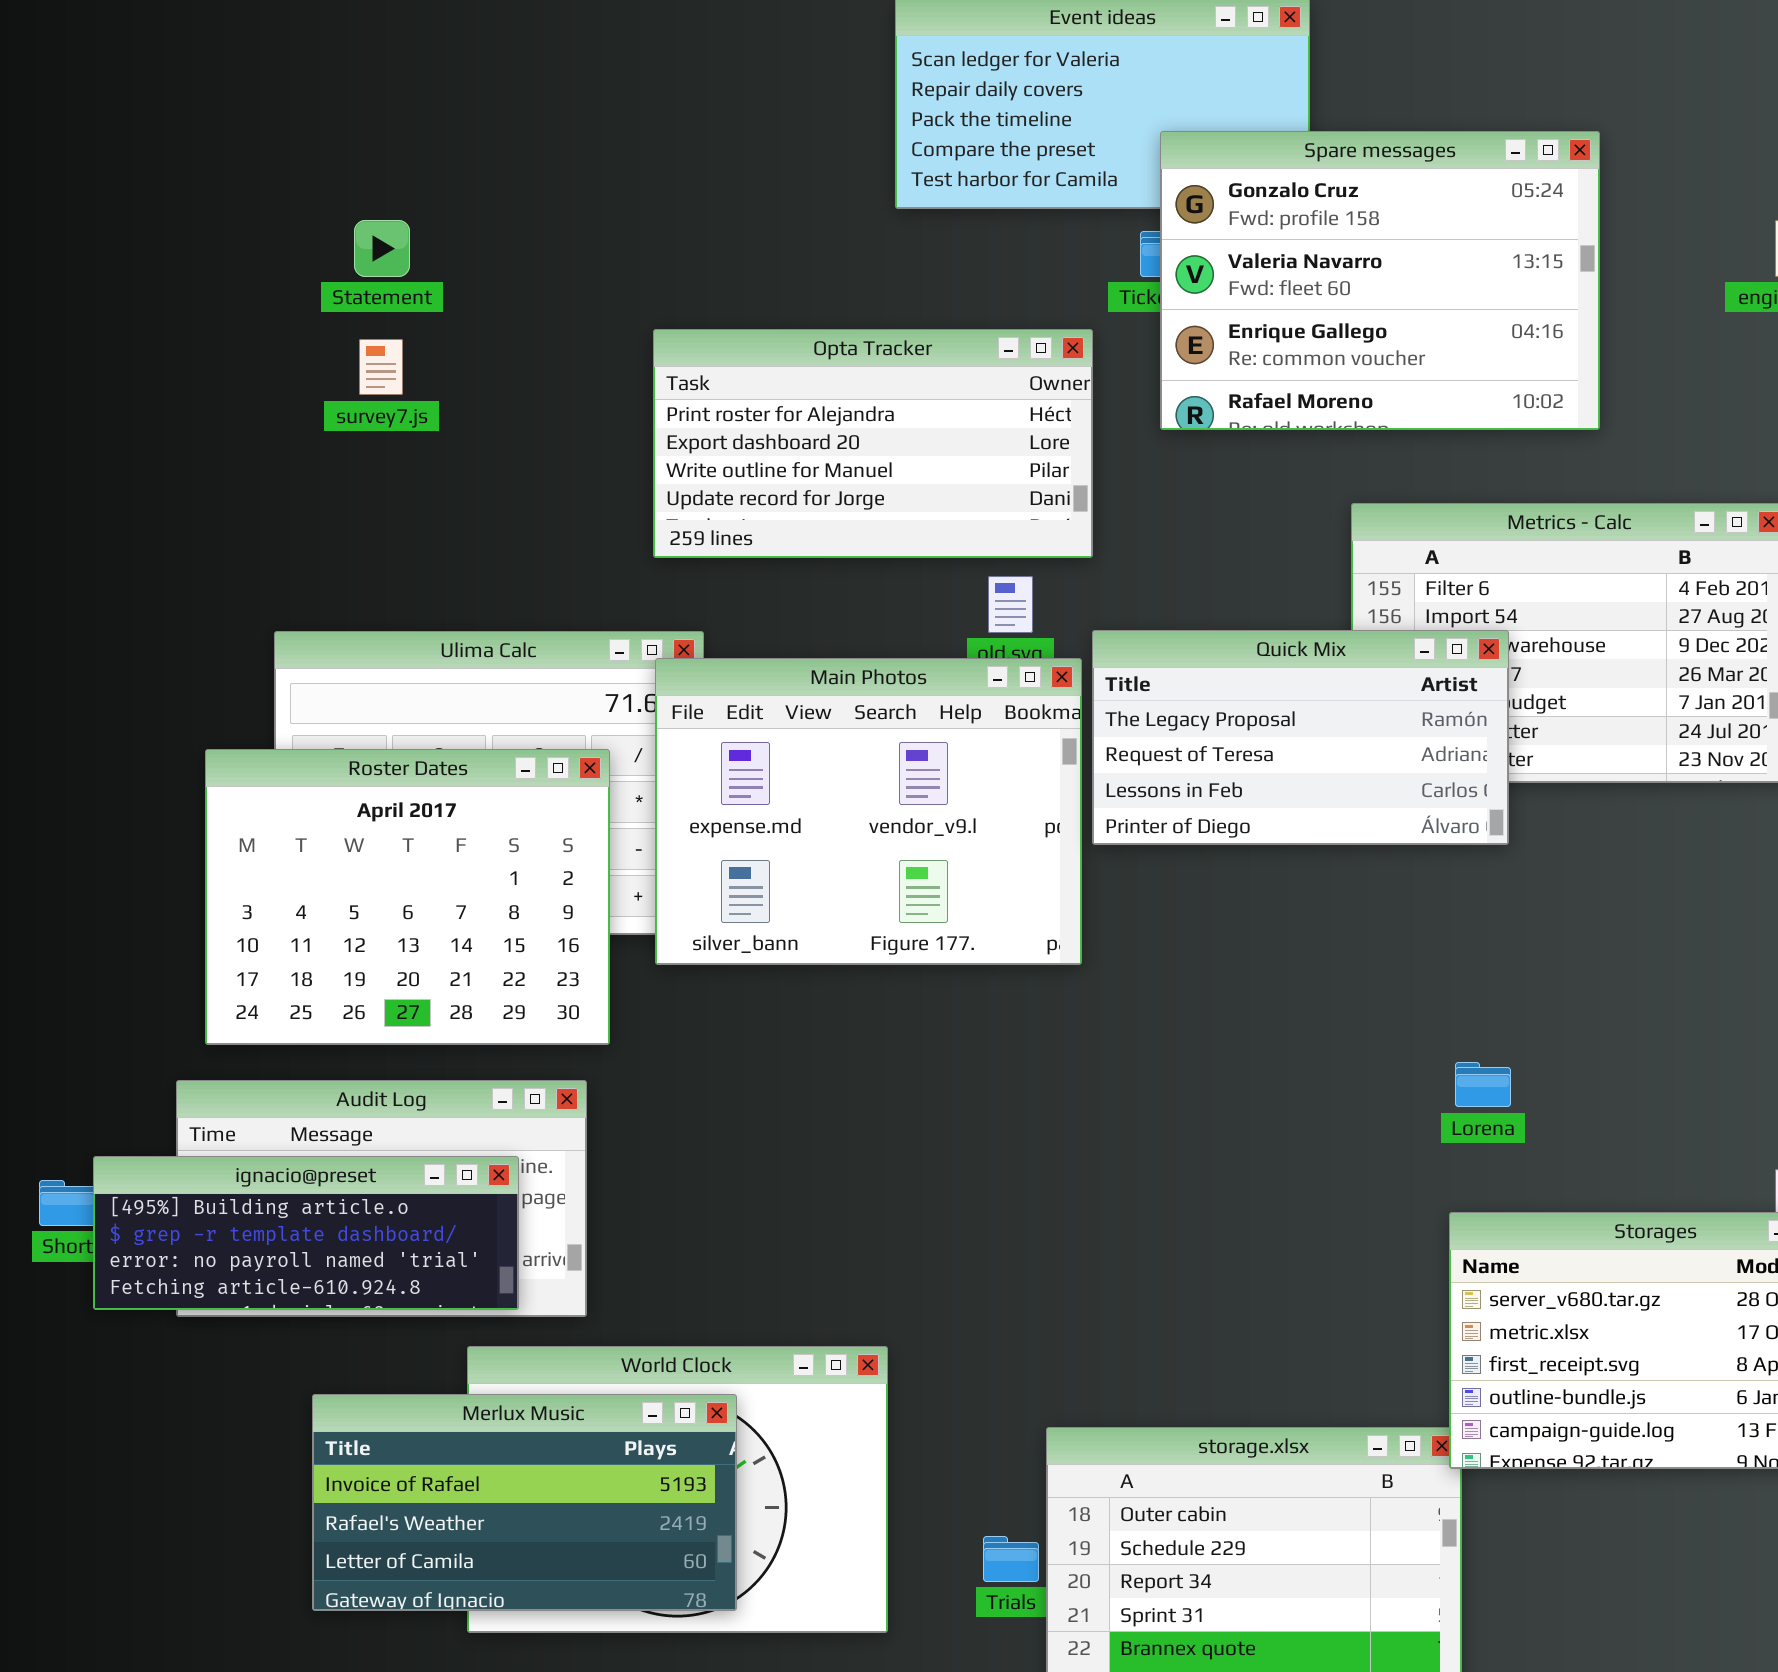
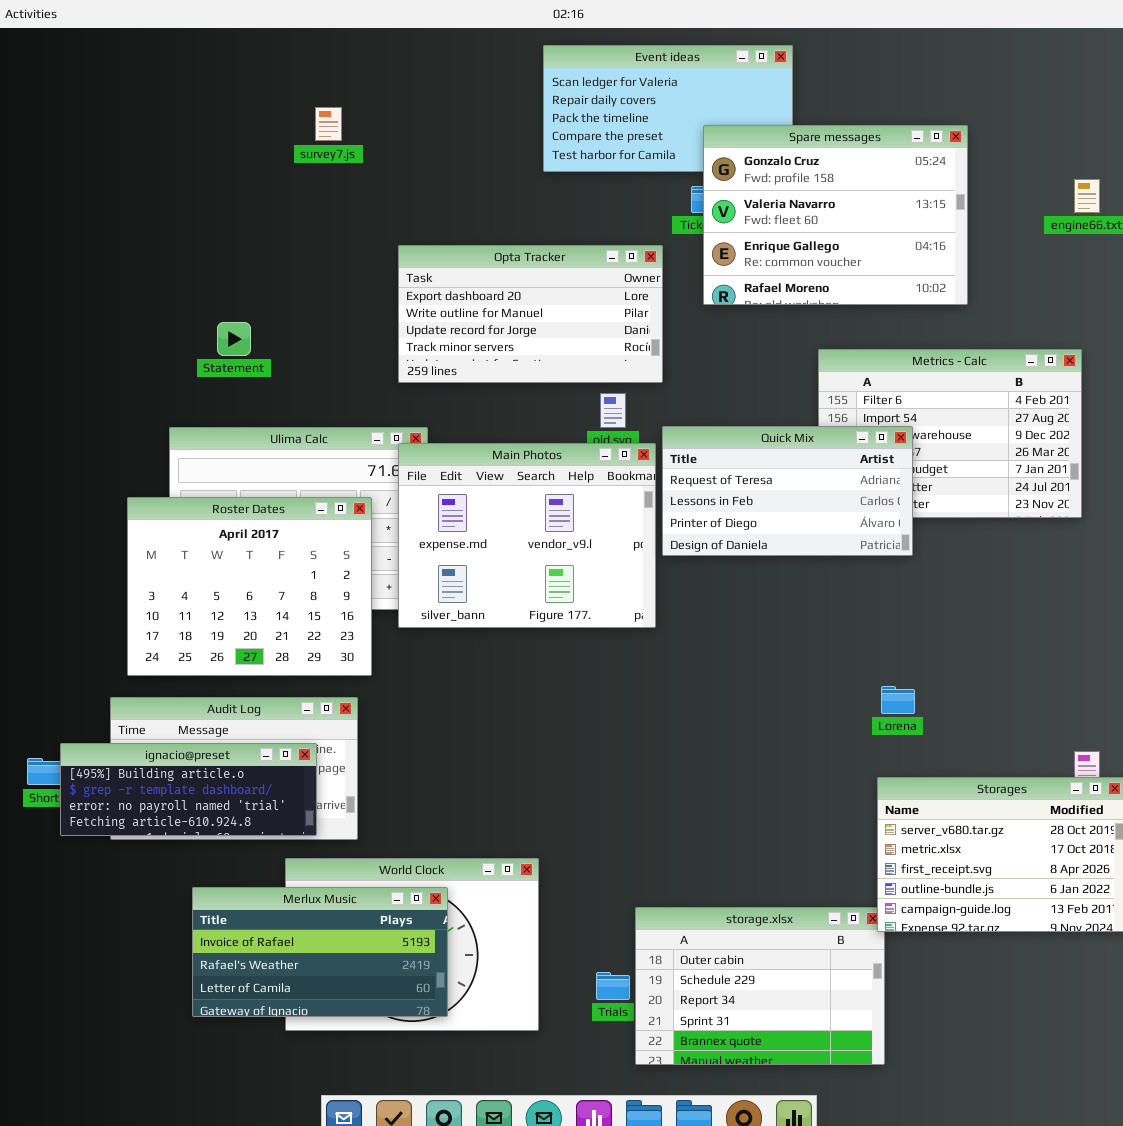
Statement: [354,220,410,277] -> [217,322,251,356], moved
Opta Tracker: [653,329,1093,558] -> [398,245,663,383], scrolled down 1 row
survey7.js: [359,339,403,395] -> [315,107,342,141], moved
Quick Mix: [1092,630,1509,845] -> [662,426,913,556], scrolled down 1 row

